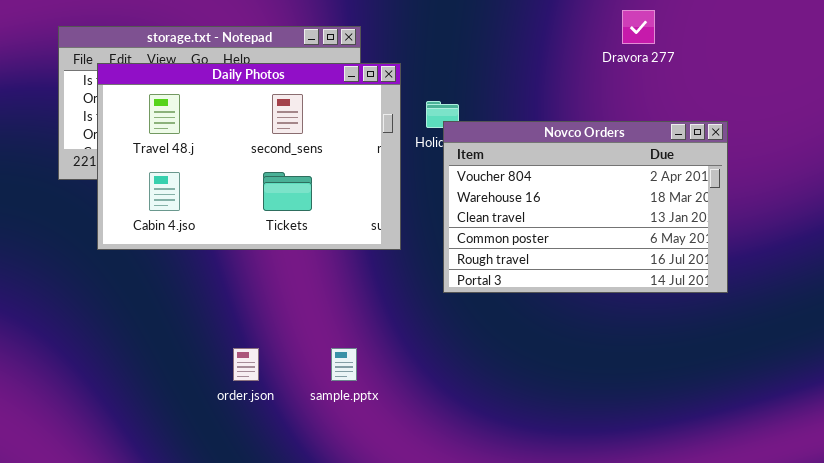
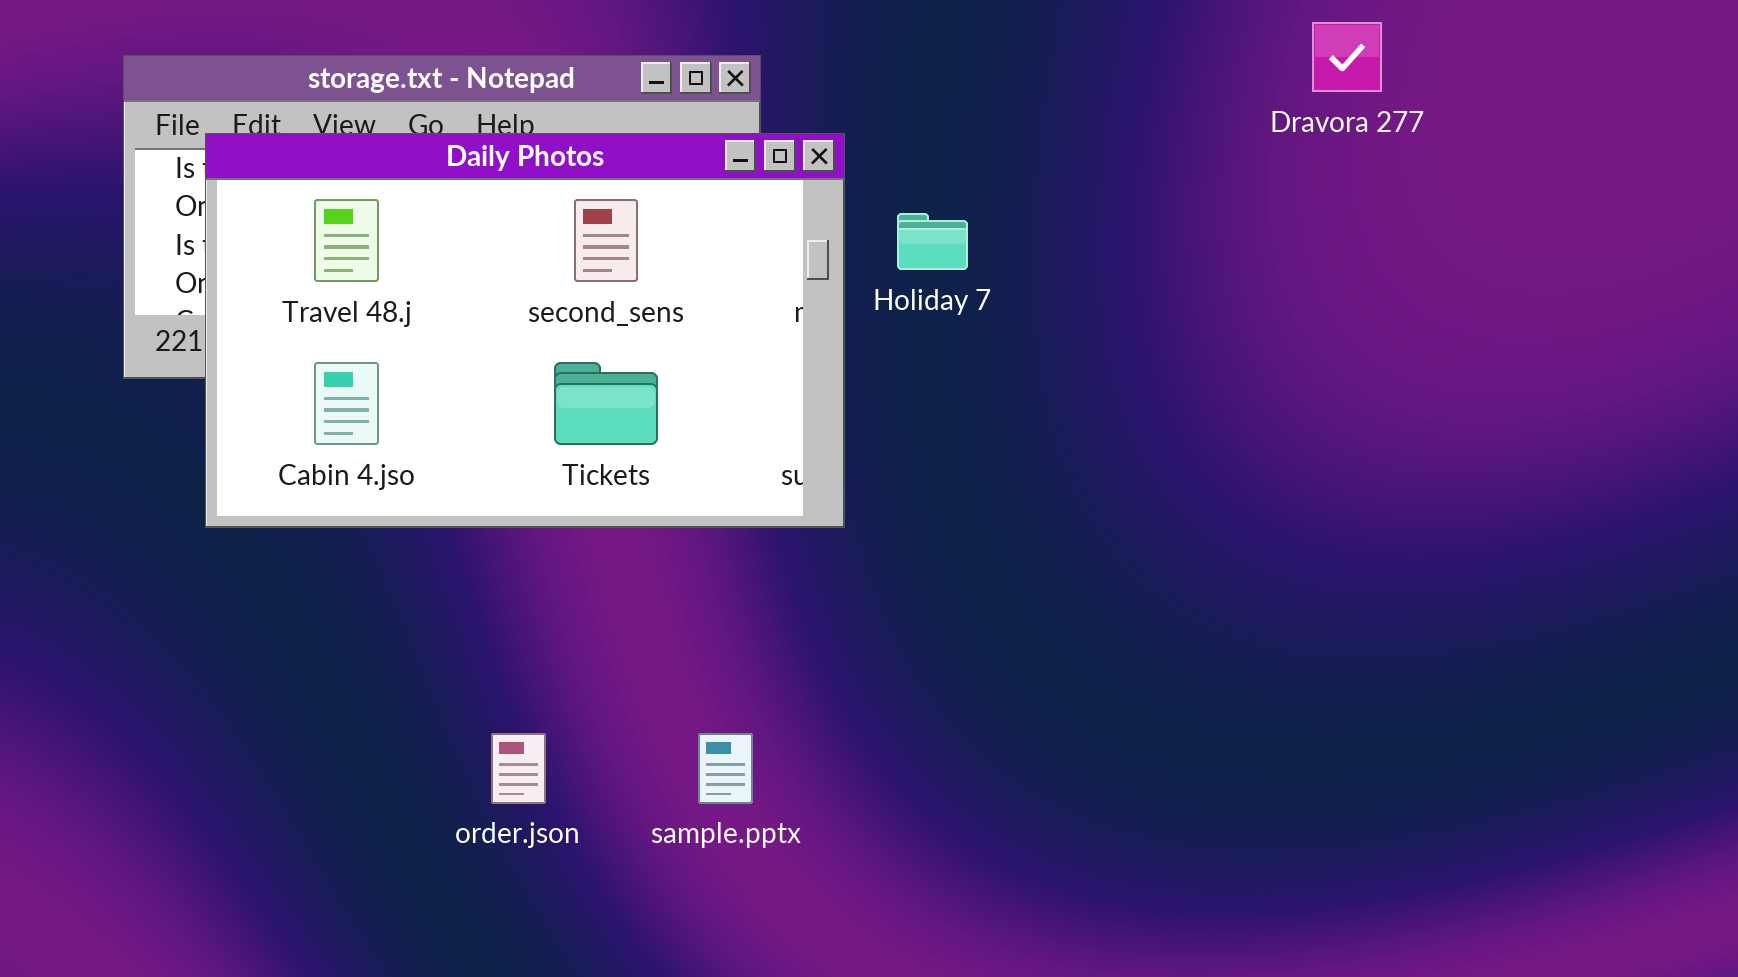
Novco Orders: [443,121,728,293] -> none, closed

